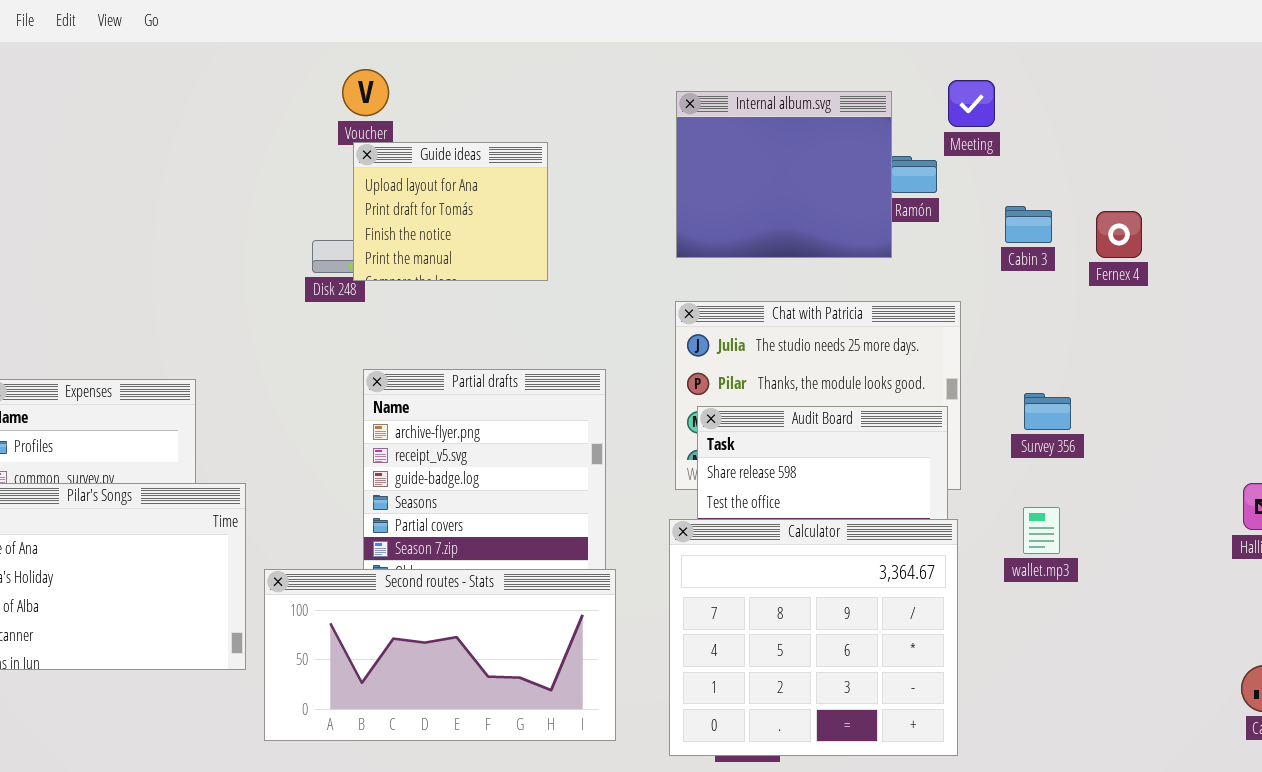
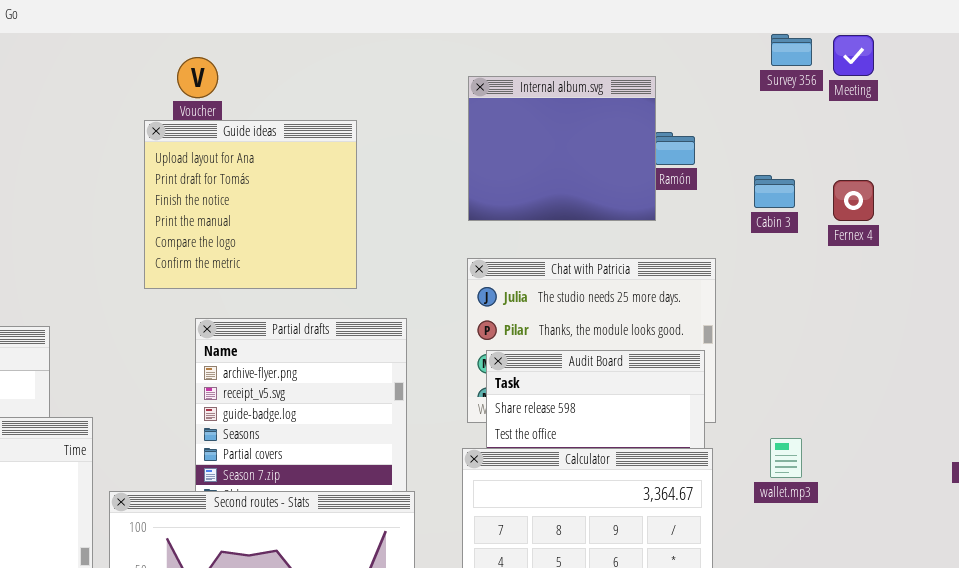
Meeting: [948,80,995,127] -> [833,35,874,76], moved
Guide ideas: [353,142,548,281] -> [144,120,357,289], resized
Survey 356: [1024,393,1071,430] -> [771,34,812,66], moved

